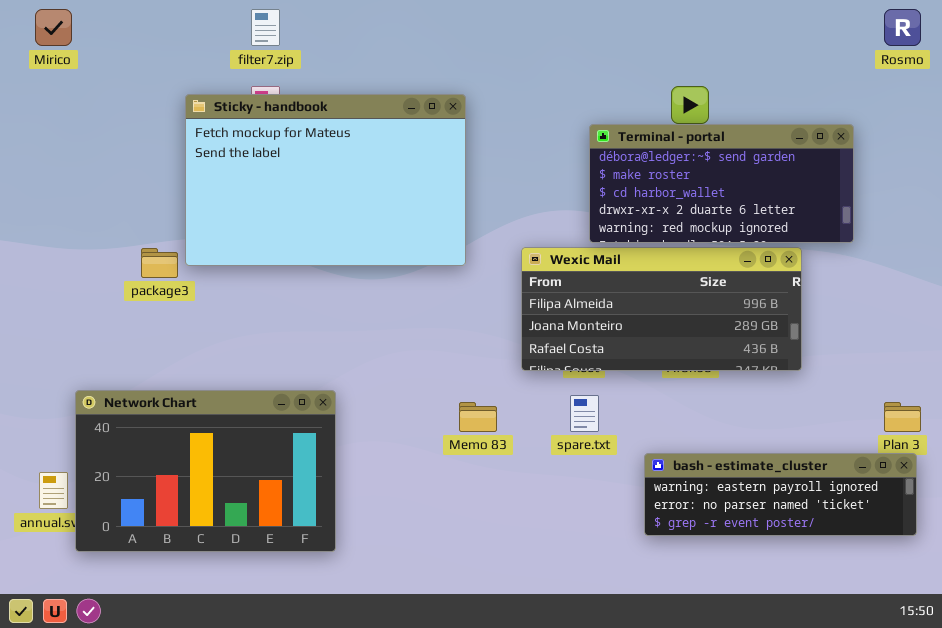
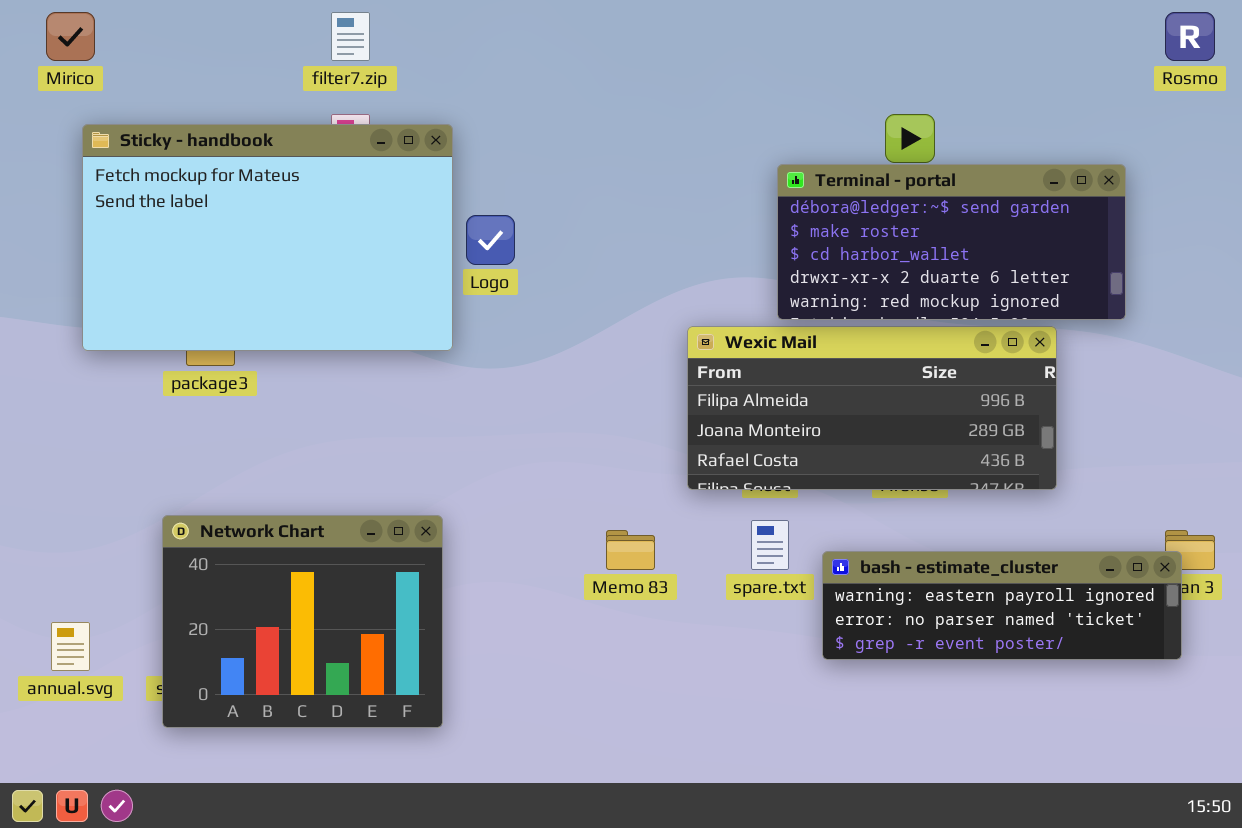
Sticky - handbook: [185,94,466,266] -> [82,124,453,351], moved
Network Chart: [75,390,336,552] -> [162,515,443,728], resized
bash - estimate_cluster: [644,453,917,536] -> [822,551,1182,660], moved

